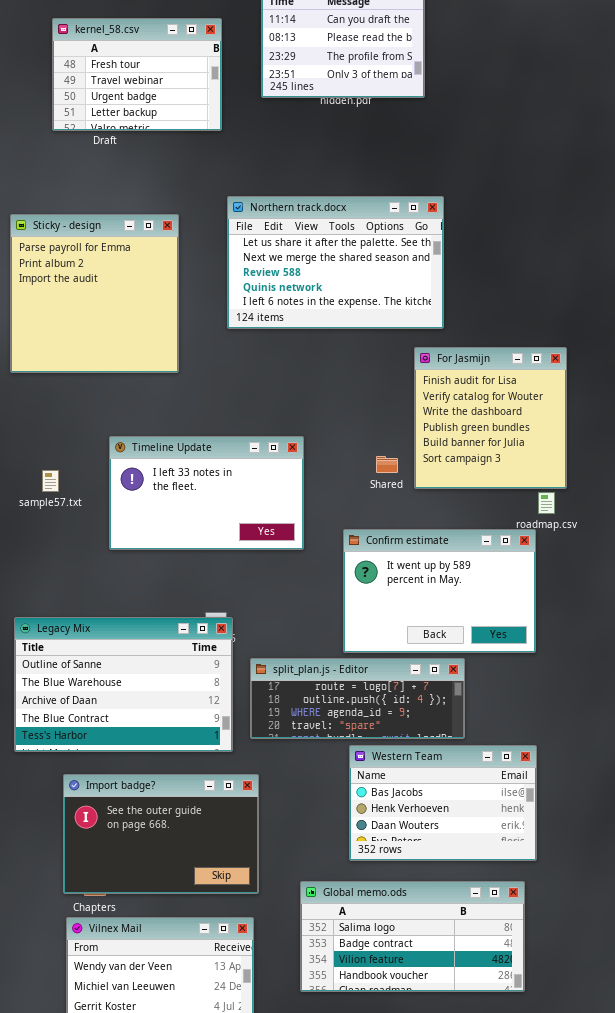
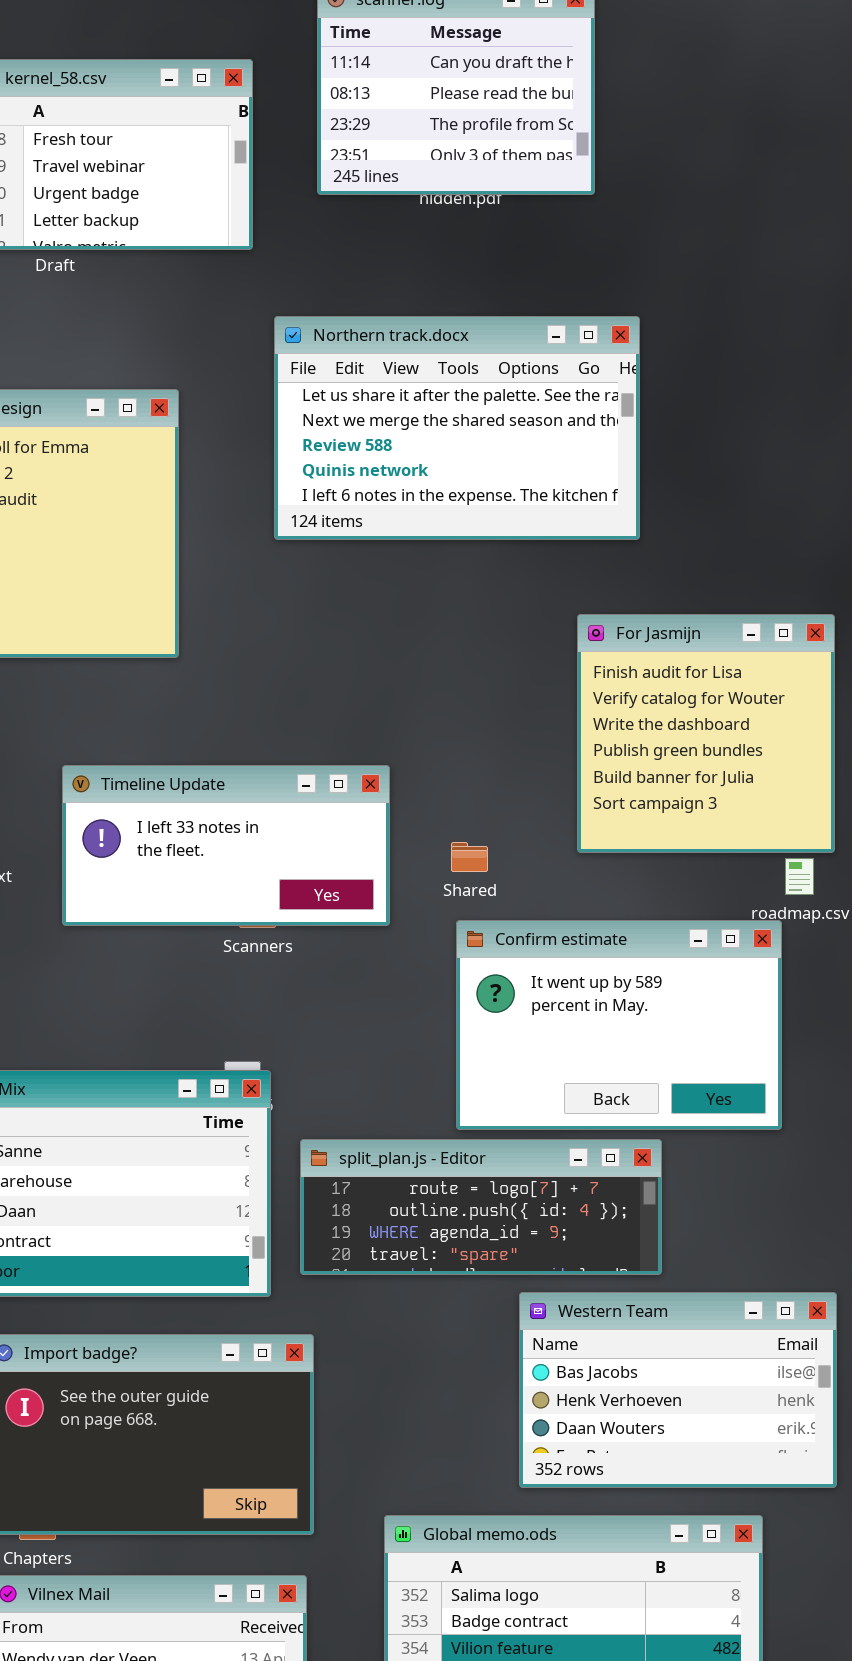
Northern track.docx: [227,196,444,329] -> [274,316,640,540], moved
Timeline Update: [109,436,304,550] -> [62,765,390,926], resized
Shared: [376,456,398,473] -> [451,842,488,872], moved
Western Team: [349,745,537,861] -> [519,1292,837,1488], moved

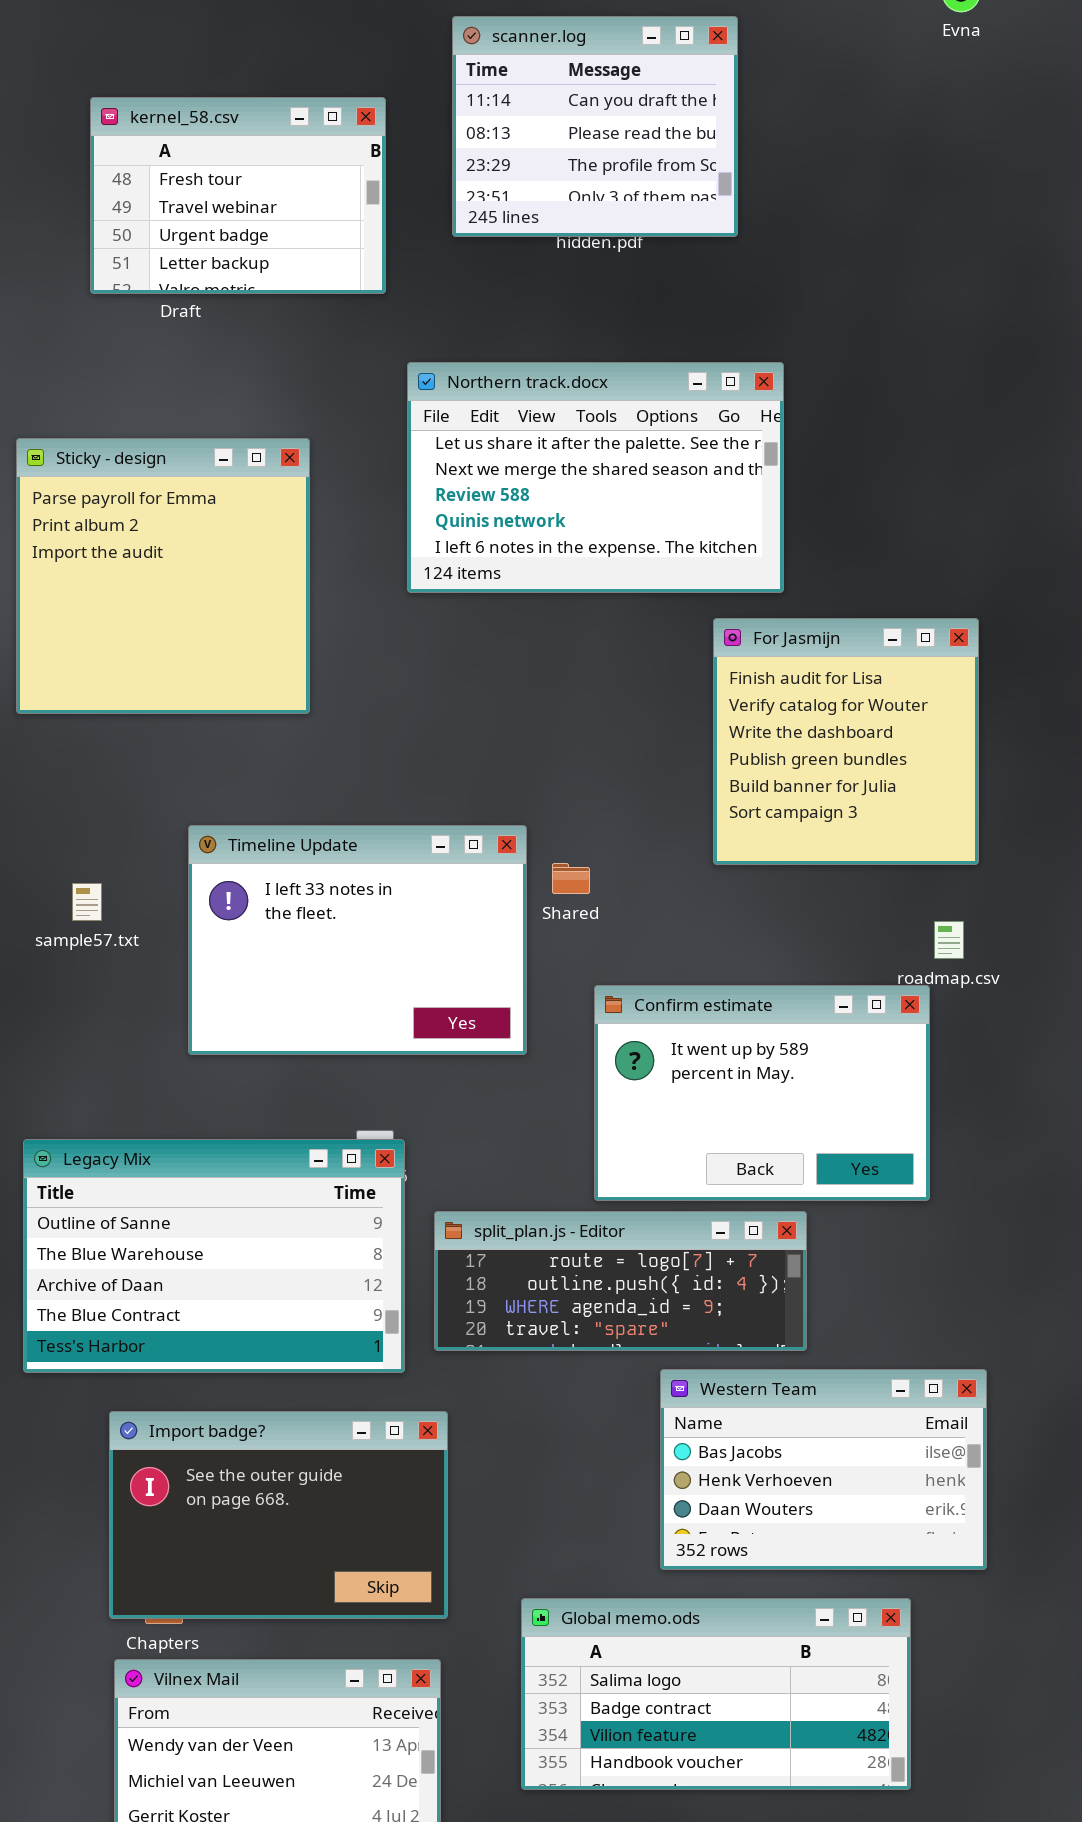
For Jasmijn: [577,614,835,853] -> [713,618,979,865], moved
Timeline Update: [62,765,390,926] -> [188,825,527,1055], resized
Shared: [451,842,488,872] -> [552,863,590,894], moved

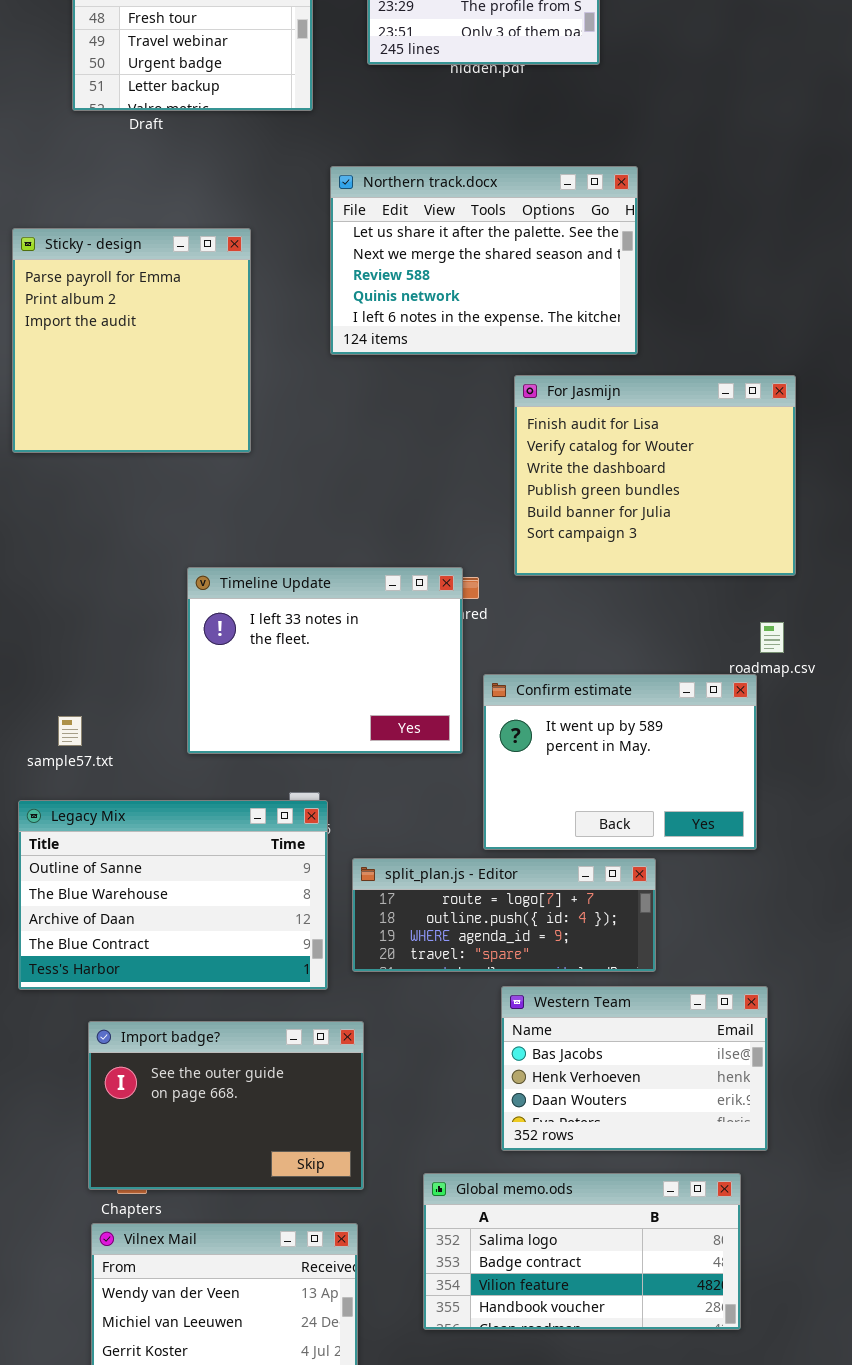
For Jasmijn: [713,618,979,865] -> [514,375,796,576], resized
Timeline Update: [188,825,527,1055] -> [187,567,463,754], moved
sample57.txt: [72,883,102,921] -> [58,716,82,746], moved
Western Team: [660,1369,987,1570] -> [501,986,768,1151], moved

